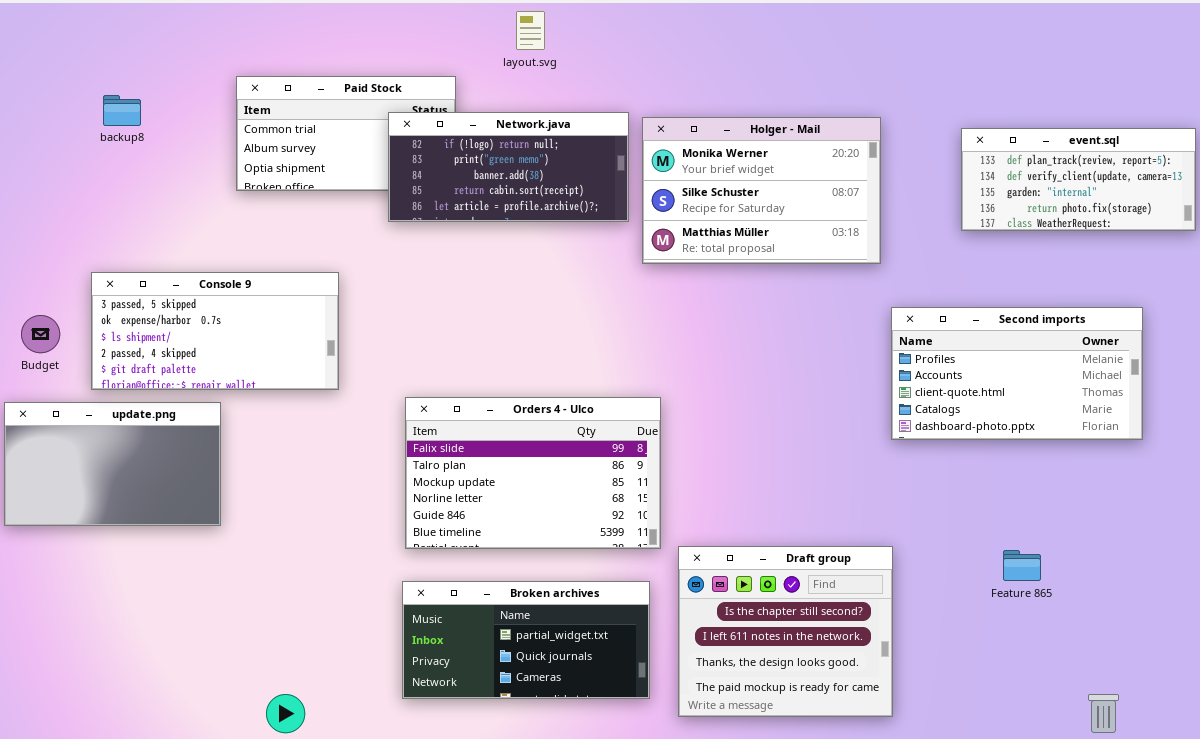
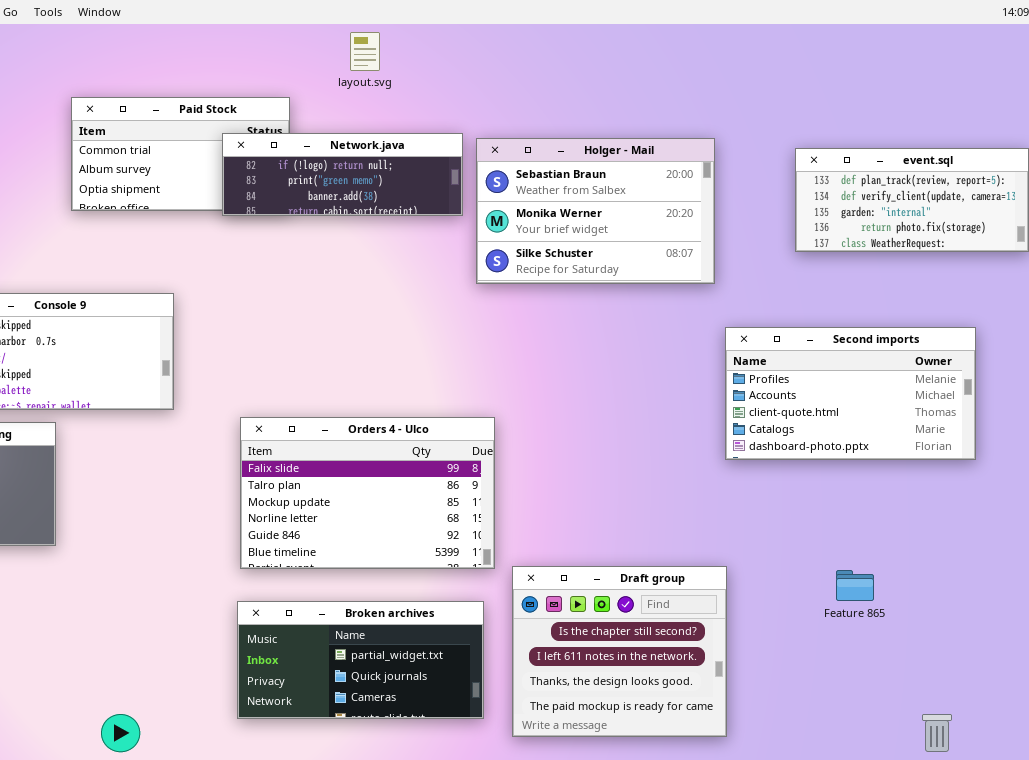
Network.java: [388,112,629,222] -> [222,133,463,216], resized
Holger - Mail: [642,117,881,264] -> [476,138,715,284], scrolled up 1 row

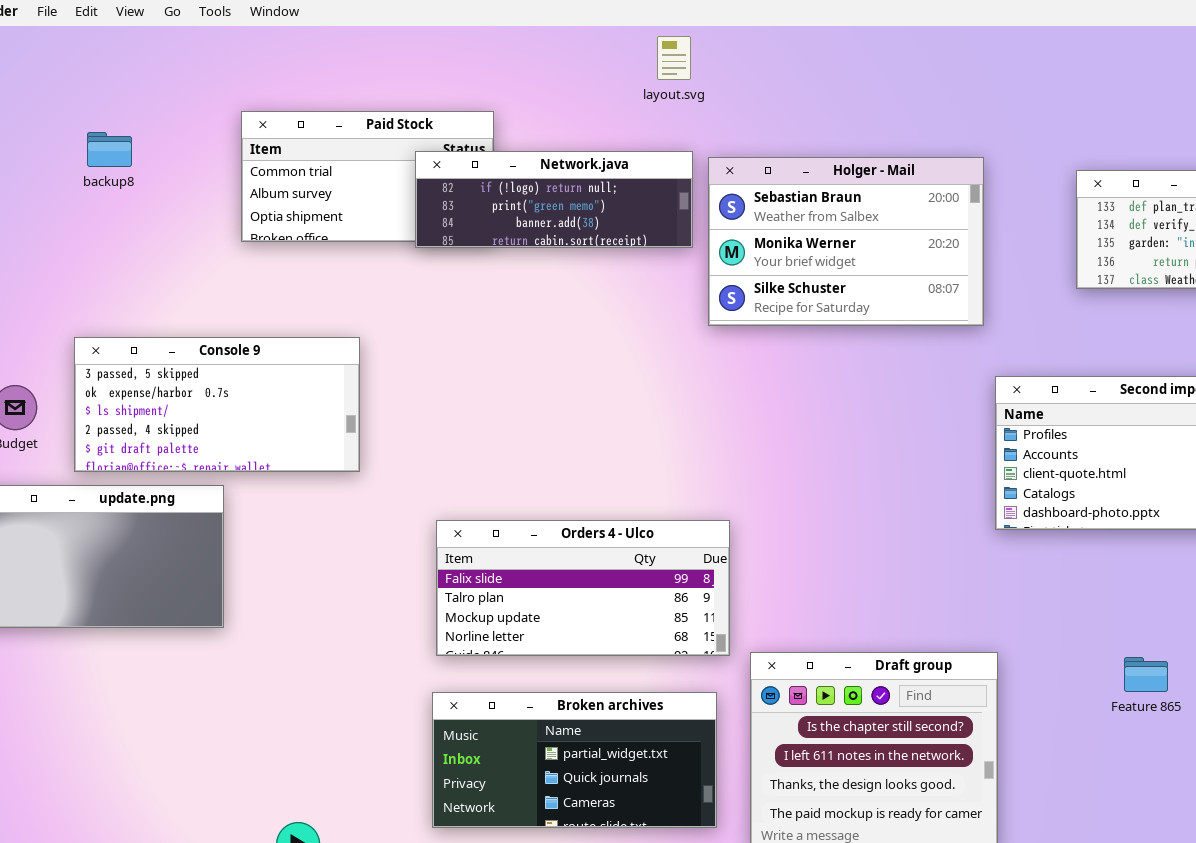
layout.svg: [350,32,380,71] -> [657,36,691,80], moved
Orders 4 - Ulco: [240,417,495,569] -> [436,520,730,656], resized

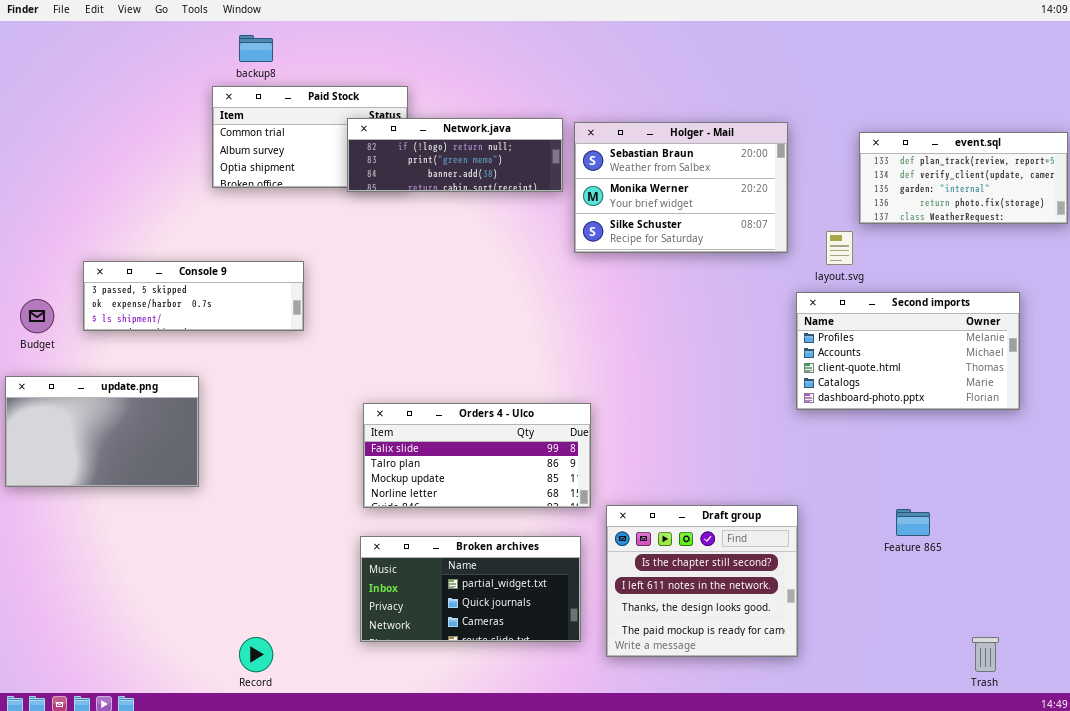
layout.svg: [657,36,691,80] -> [826,231,853,265], moved
backup8: [87,132,132,167] -> [239,35,273,62], moved
Console 9: [74,337,360,472] -> [83,261,304,331], resized

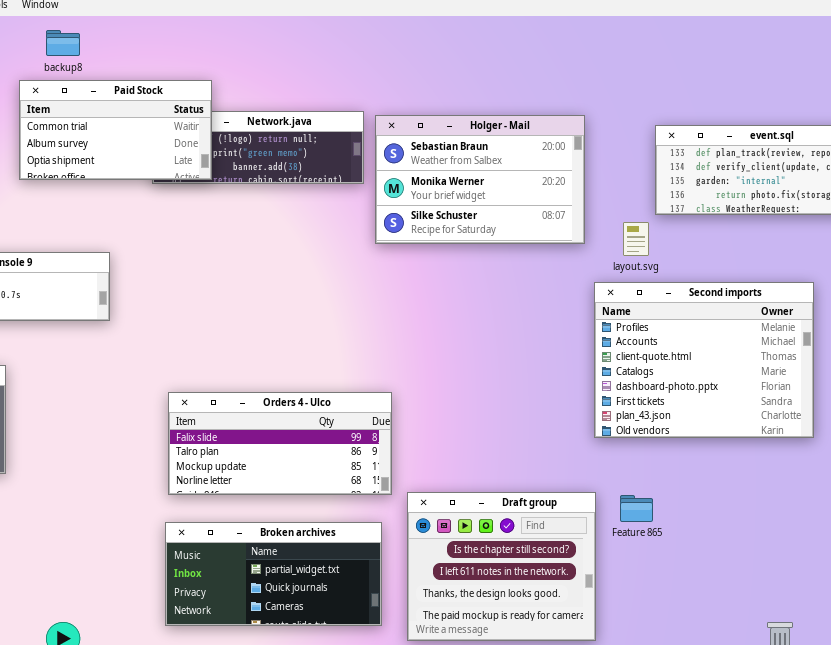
Paid Stock: [212,86,408,188] -> [19,80,212,180], raised
Second imports: [796,292,1020,410] -> [594,282,814,438], resized
Feature 865: [896,509,930,536] -> [620,495,653,522], moved

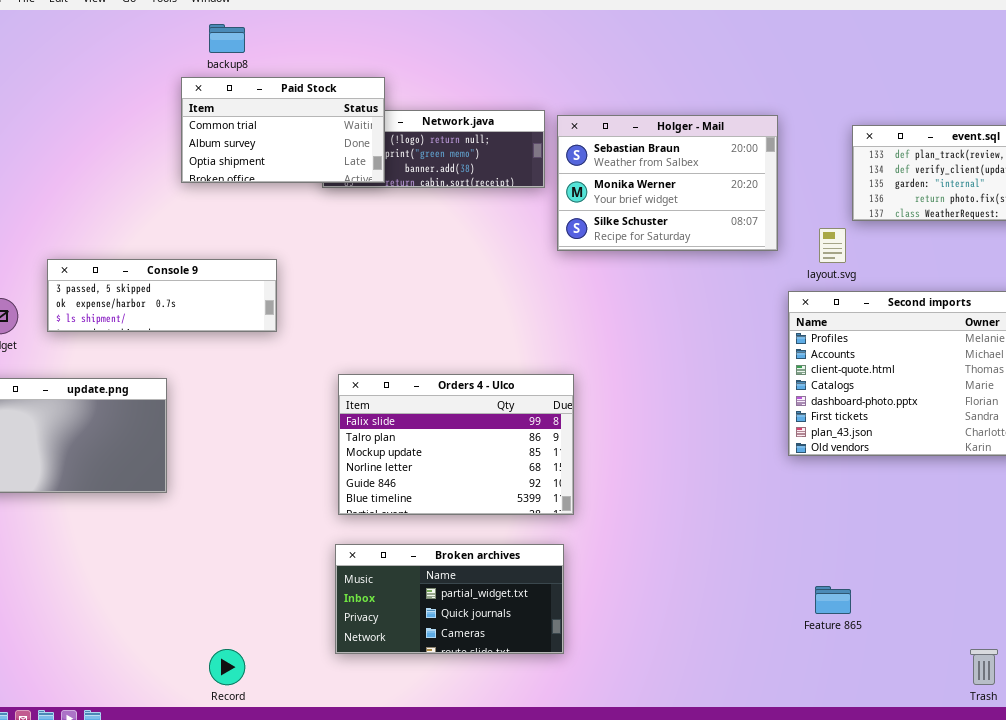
Orders 4 - Ulco: [168,392,392,495] -> [338,374,574,515], resized
Draft group: [407,492,596,641] -> none, closed
Feature 865: [620,495,653,522] -> [815,586,851,614], moved

